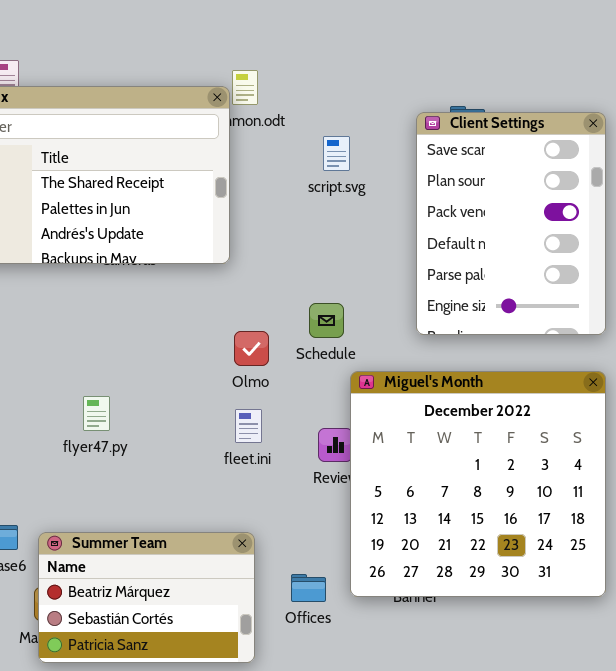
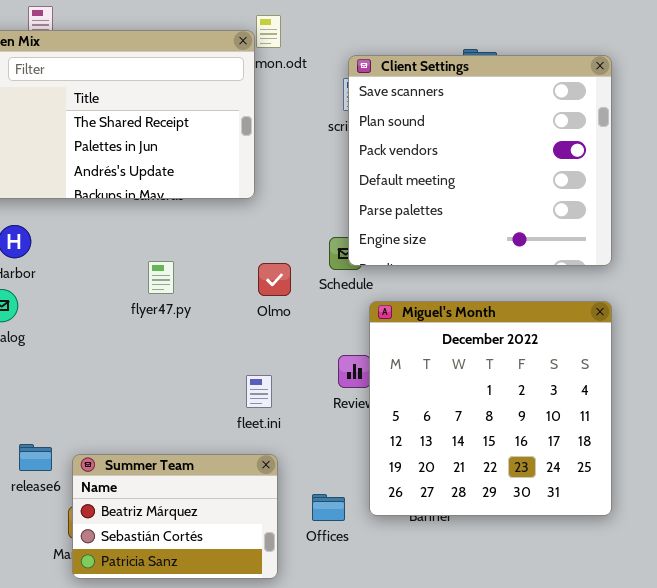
Client Settings: [416,112,606,335] -> [348,55,612,266], resized
flyer47.py: [83,396,110,431] -> [148,261,174,294], moved
fleet.ini: [235,409,262,443] -> [246,375,272,408], moved

